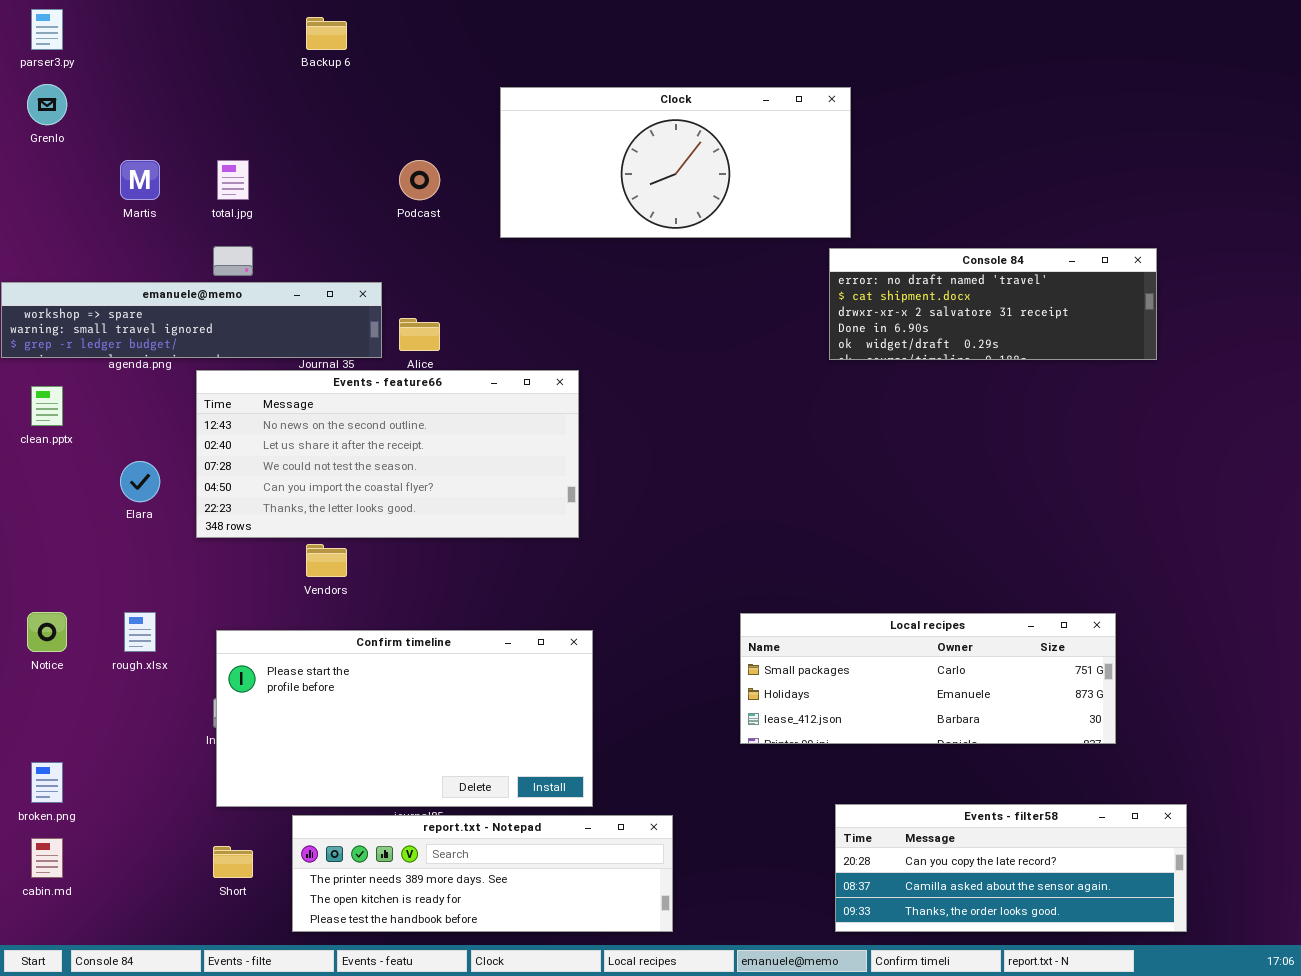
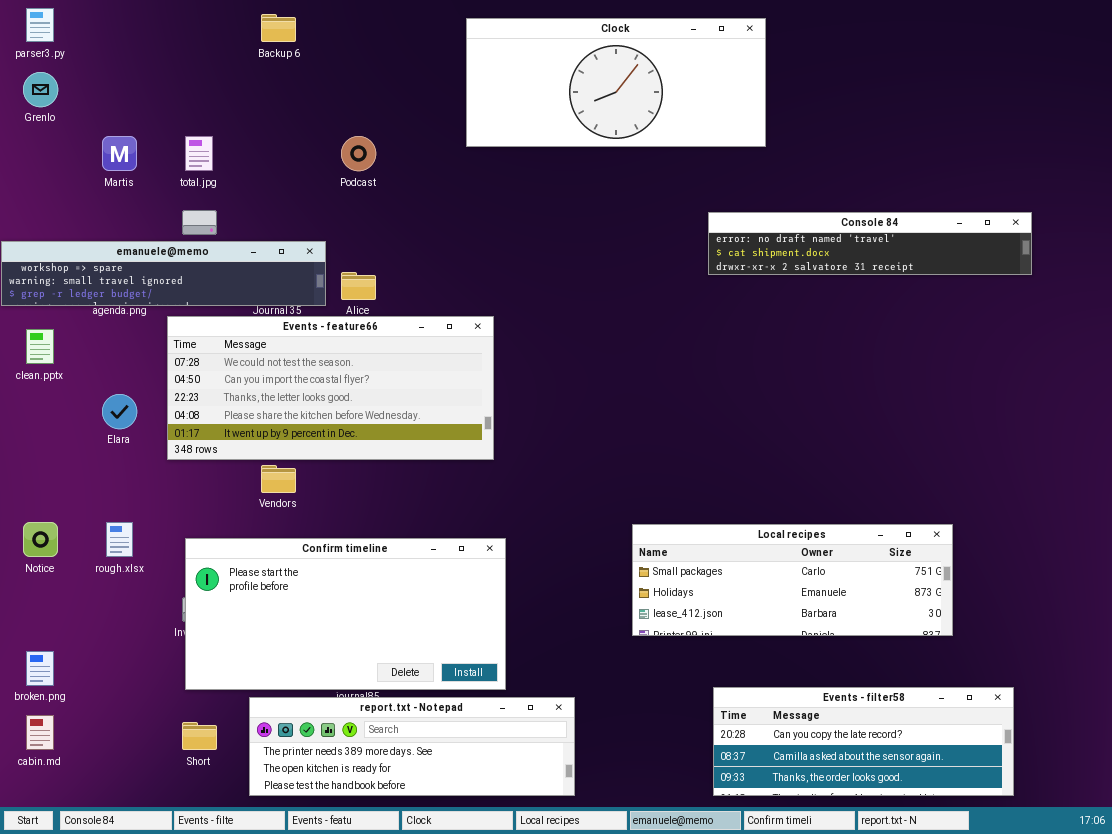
Clock: [500,87,851,238] -> [466,18,766,147], moved
Console 84: [829,248,1157,360] -> [708,212,1032,275], resized
Events - feature66: [196,370,579,538] -> [167,316,494,460], scrolled down 2 rows

